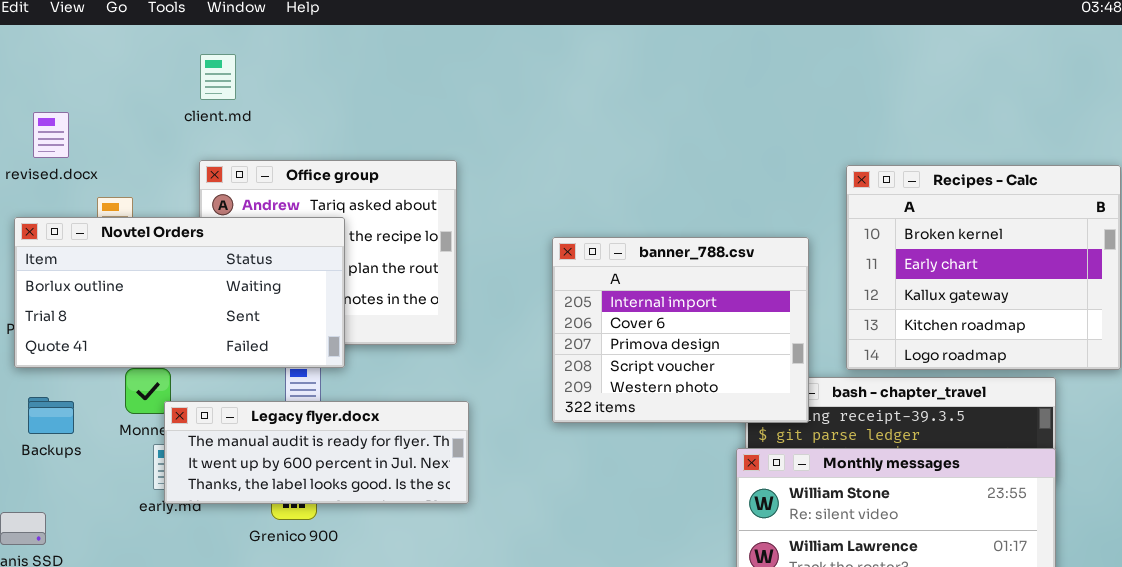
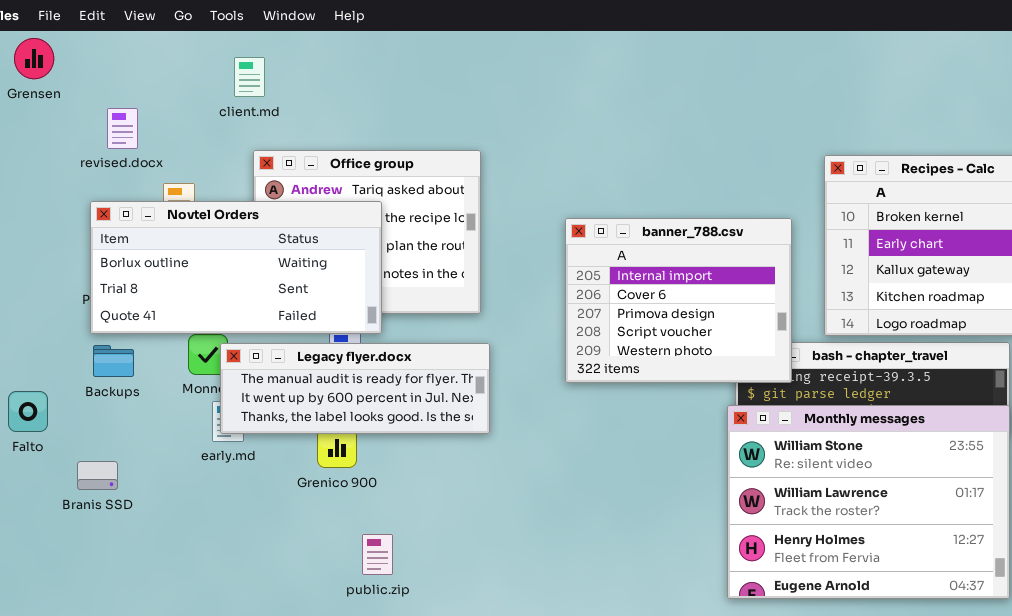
client.md: [200,54,236,100] -> [234,57,265,97], moved
Backups: [28,397,74,434] -> [93,345,134,377], moved
Legacy flyer.docx: [164,401,469,504] -> [220,343,490,434], moved

